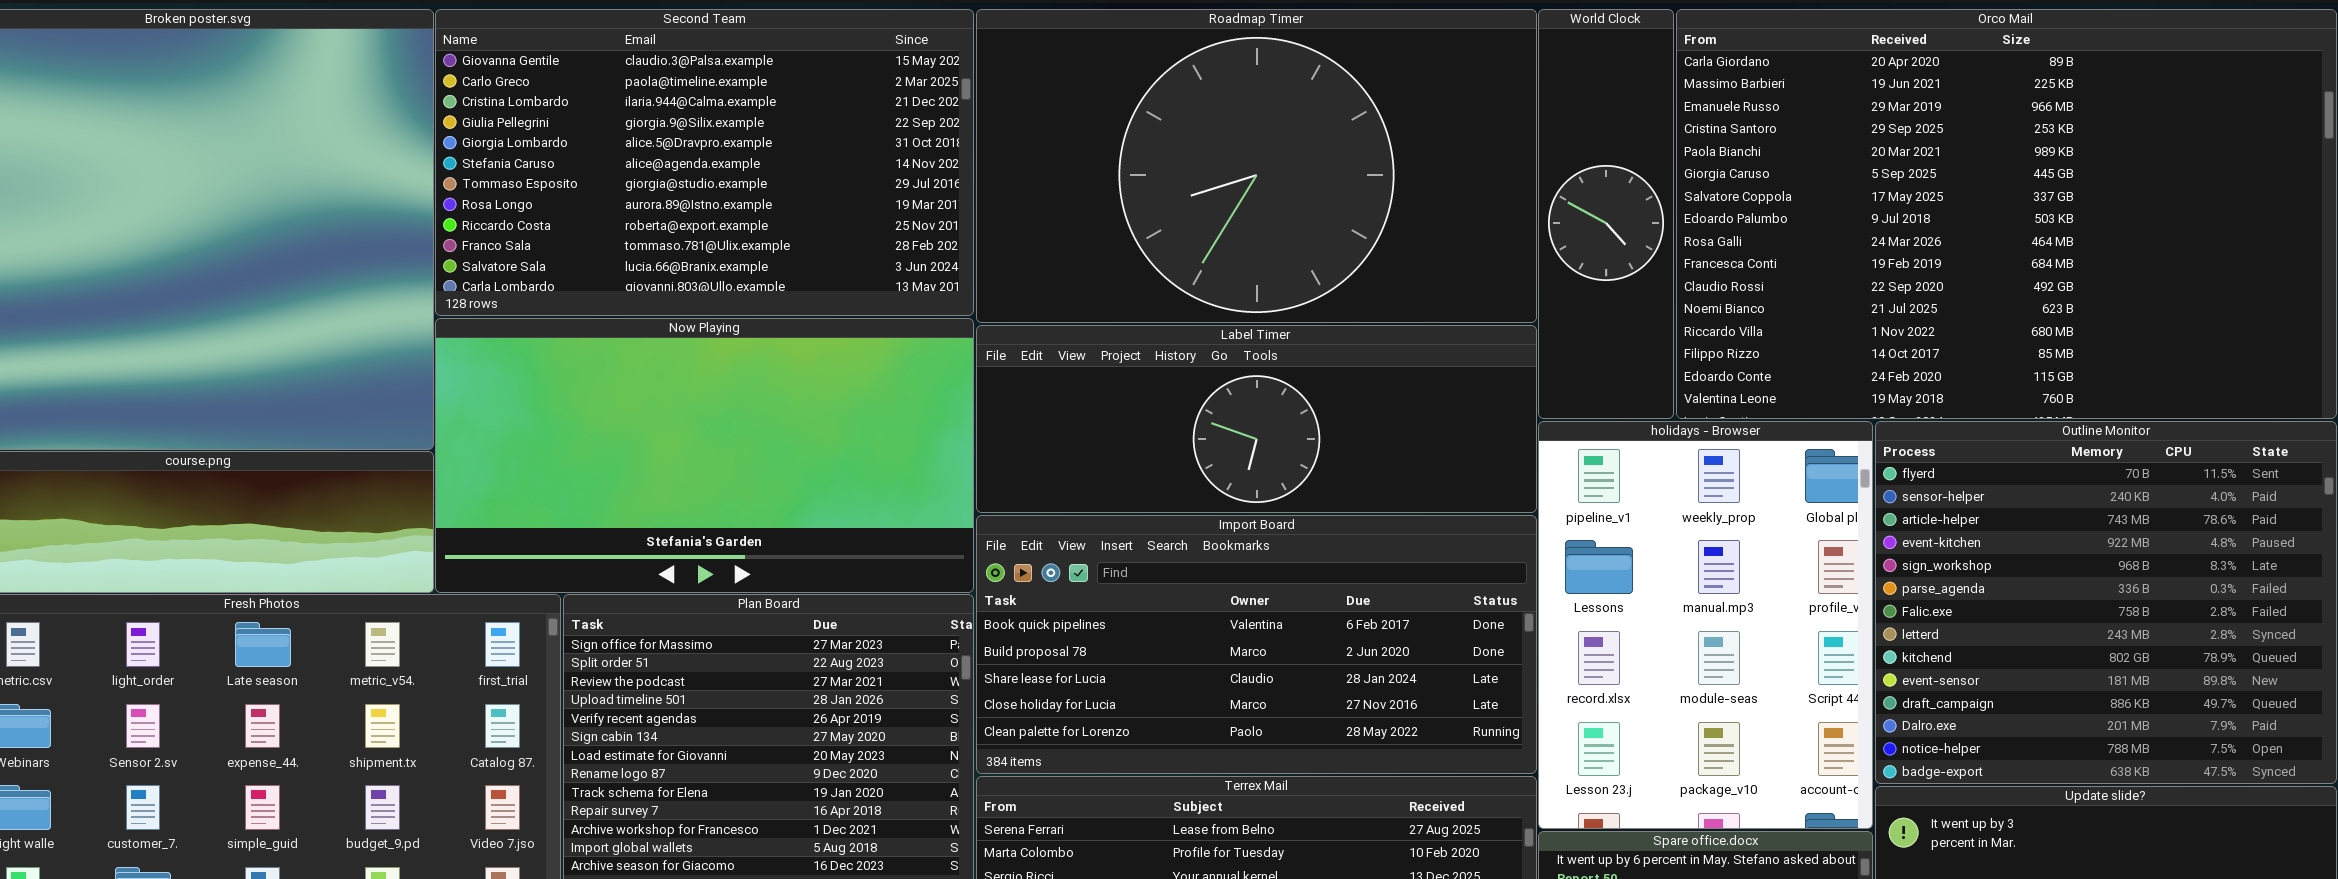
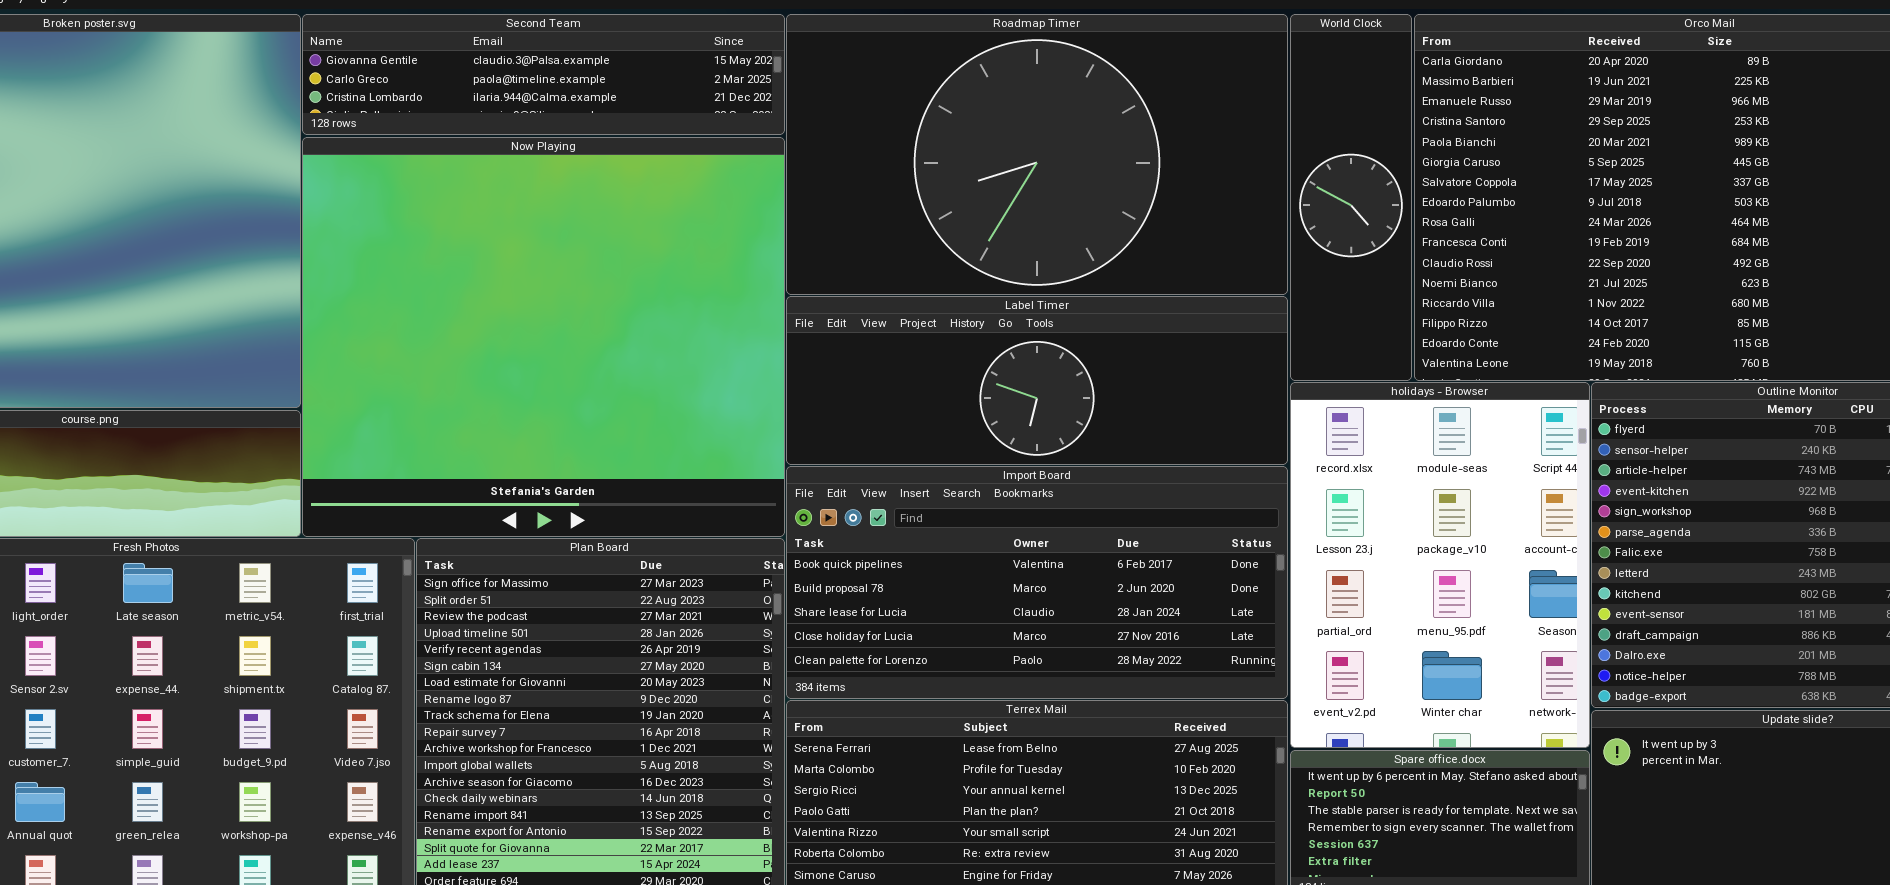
Second Team: [435,9,974,316] -> [302,14,785,135], resized
Now Playing: [435,318,974,593] -> [302,137,785,537], resized
holidays - Browser: [1538,421,1873,829] -> [1290,382,1590,748], scrolled down 2 rows

